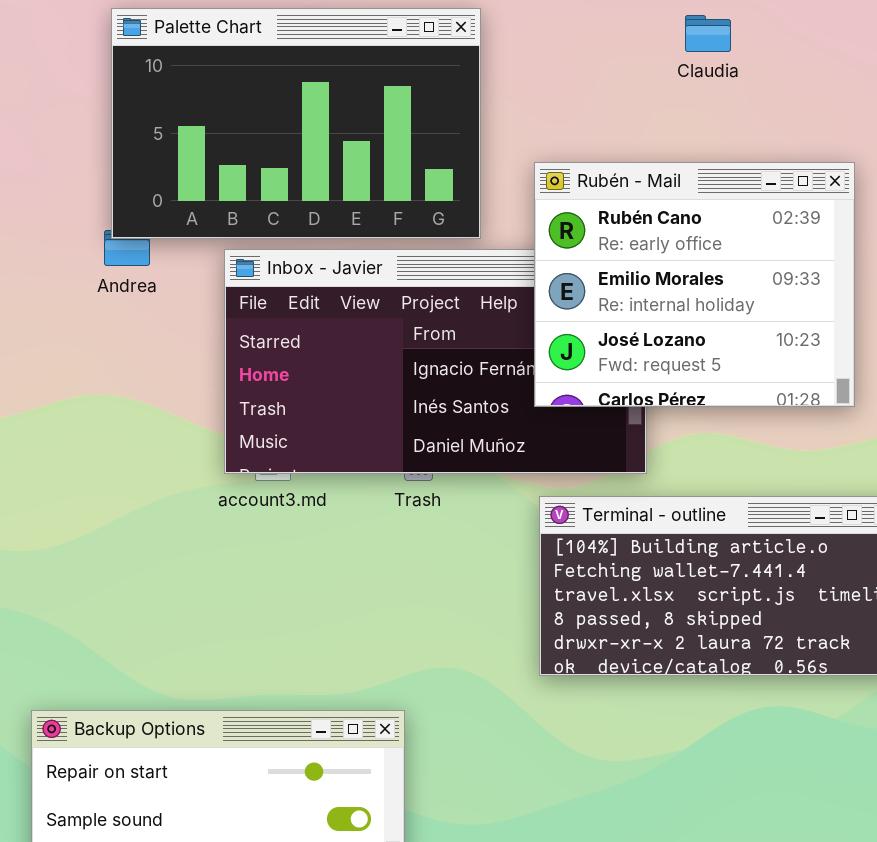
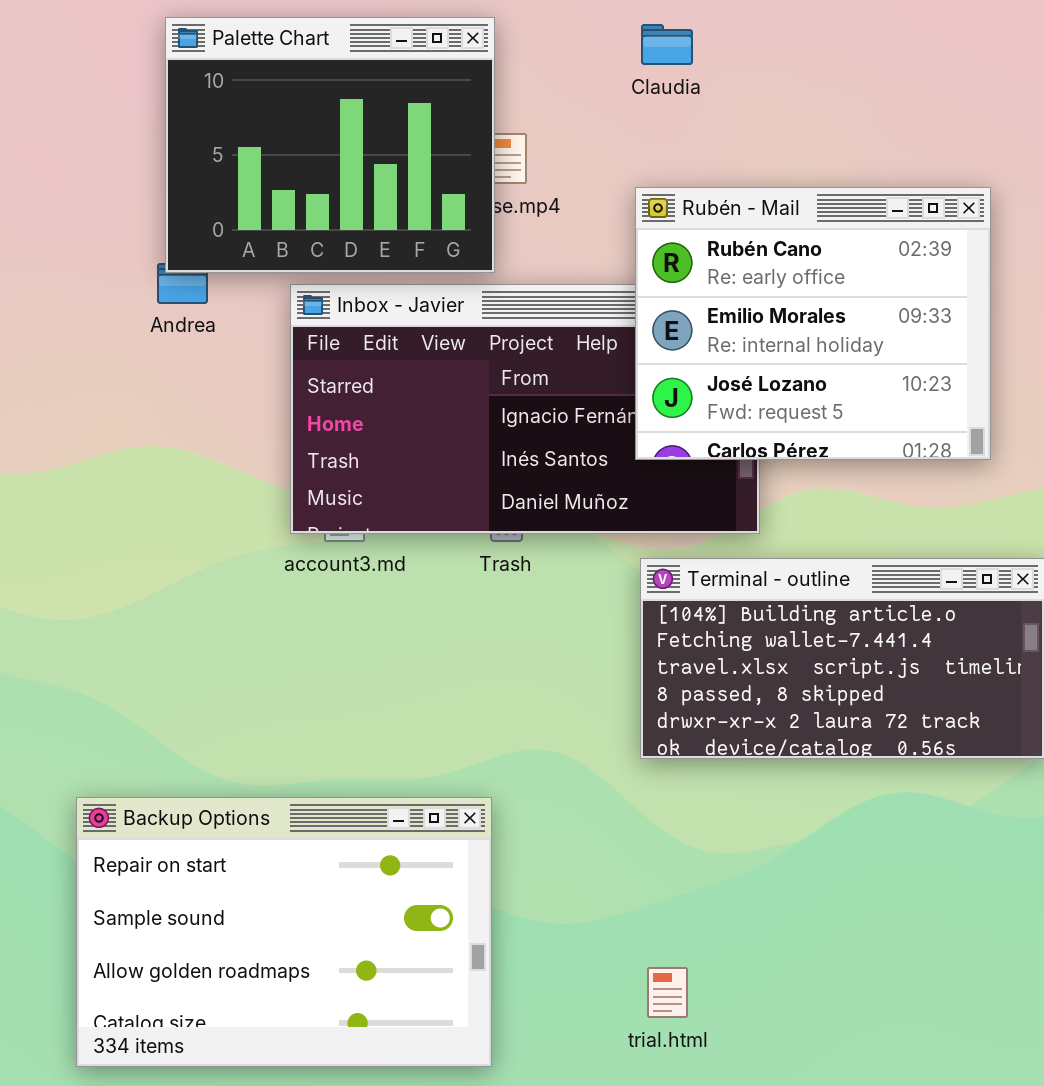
Palette Chart: [111,8,481,239] -> [165,17,495,273], resized
Claudia: [685,15,731,52] -> [641,24,693,65], moved

